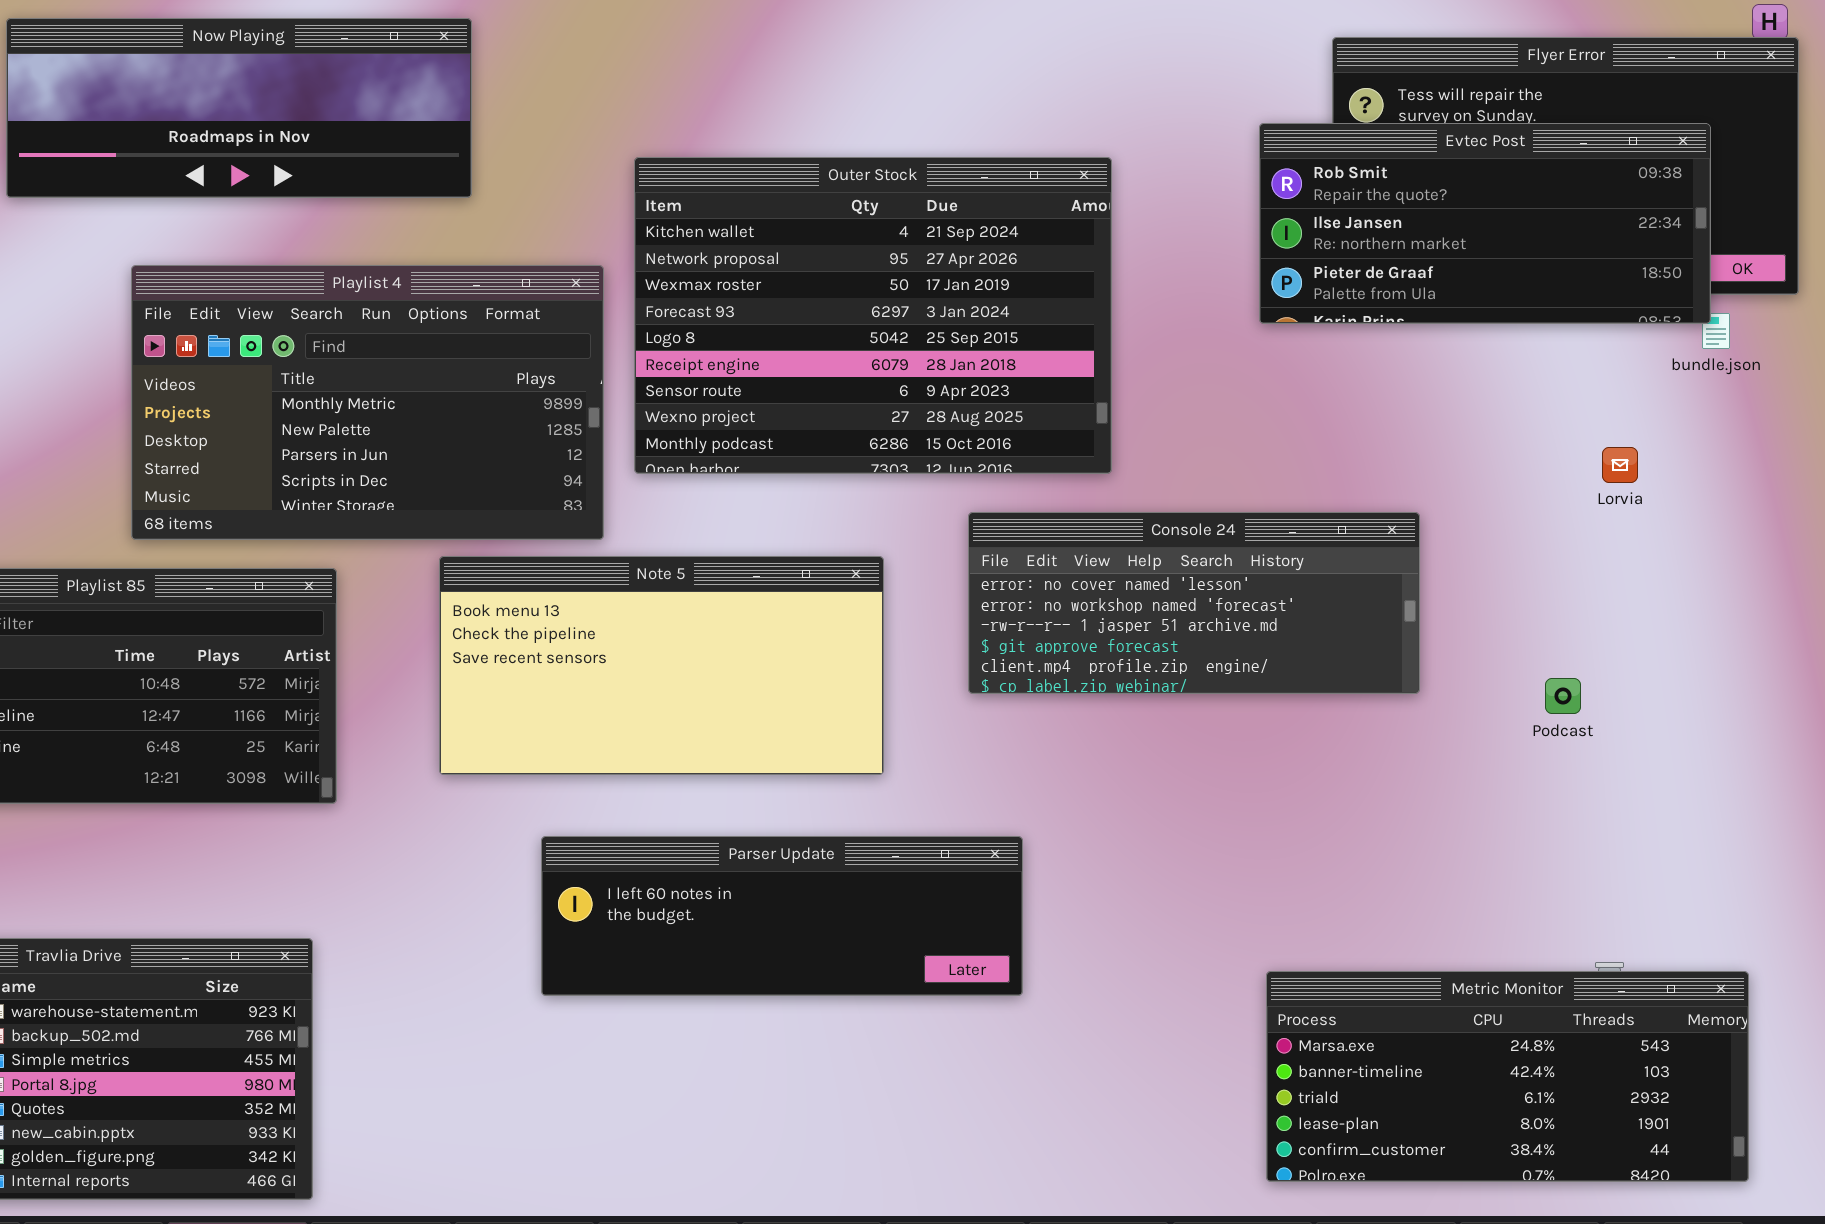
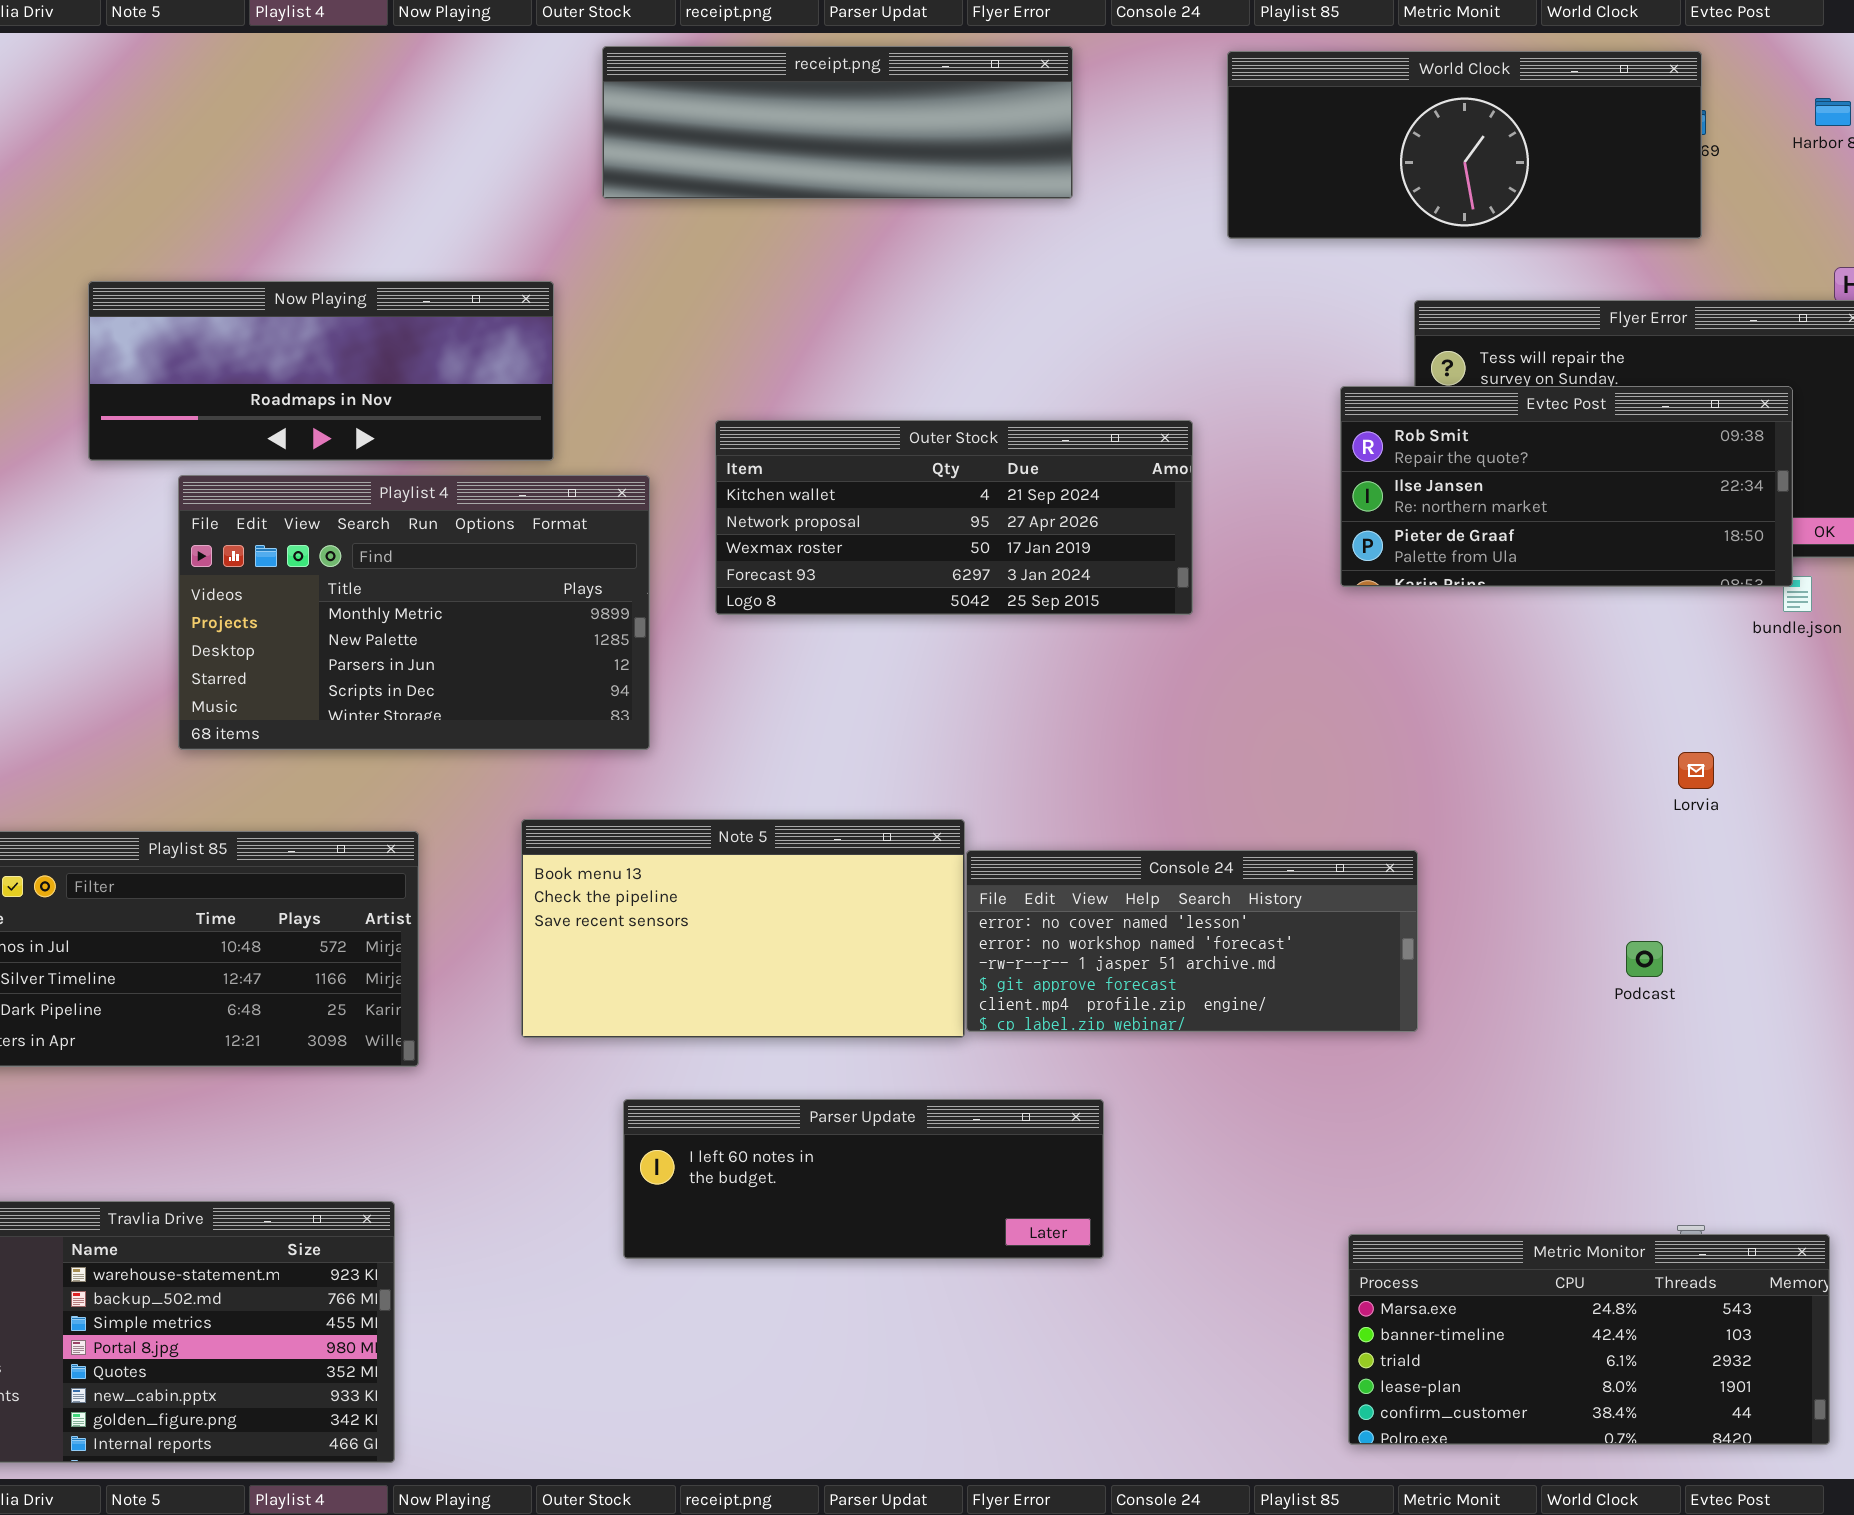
Outer Stock: [634,157,1112,474] -> [715,420,1193,615], resized
Playlist 4: [131,265,604,540] -> [178,475,650,750], moved
Lorvia: [1602,447,1638,483] -> [1678,752,1714,789], moved
Console 24: [968,512,1420,694] -> [966,850,1418,1032], moved

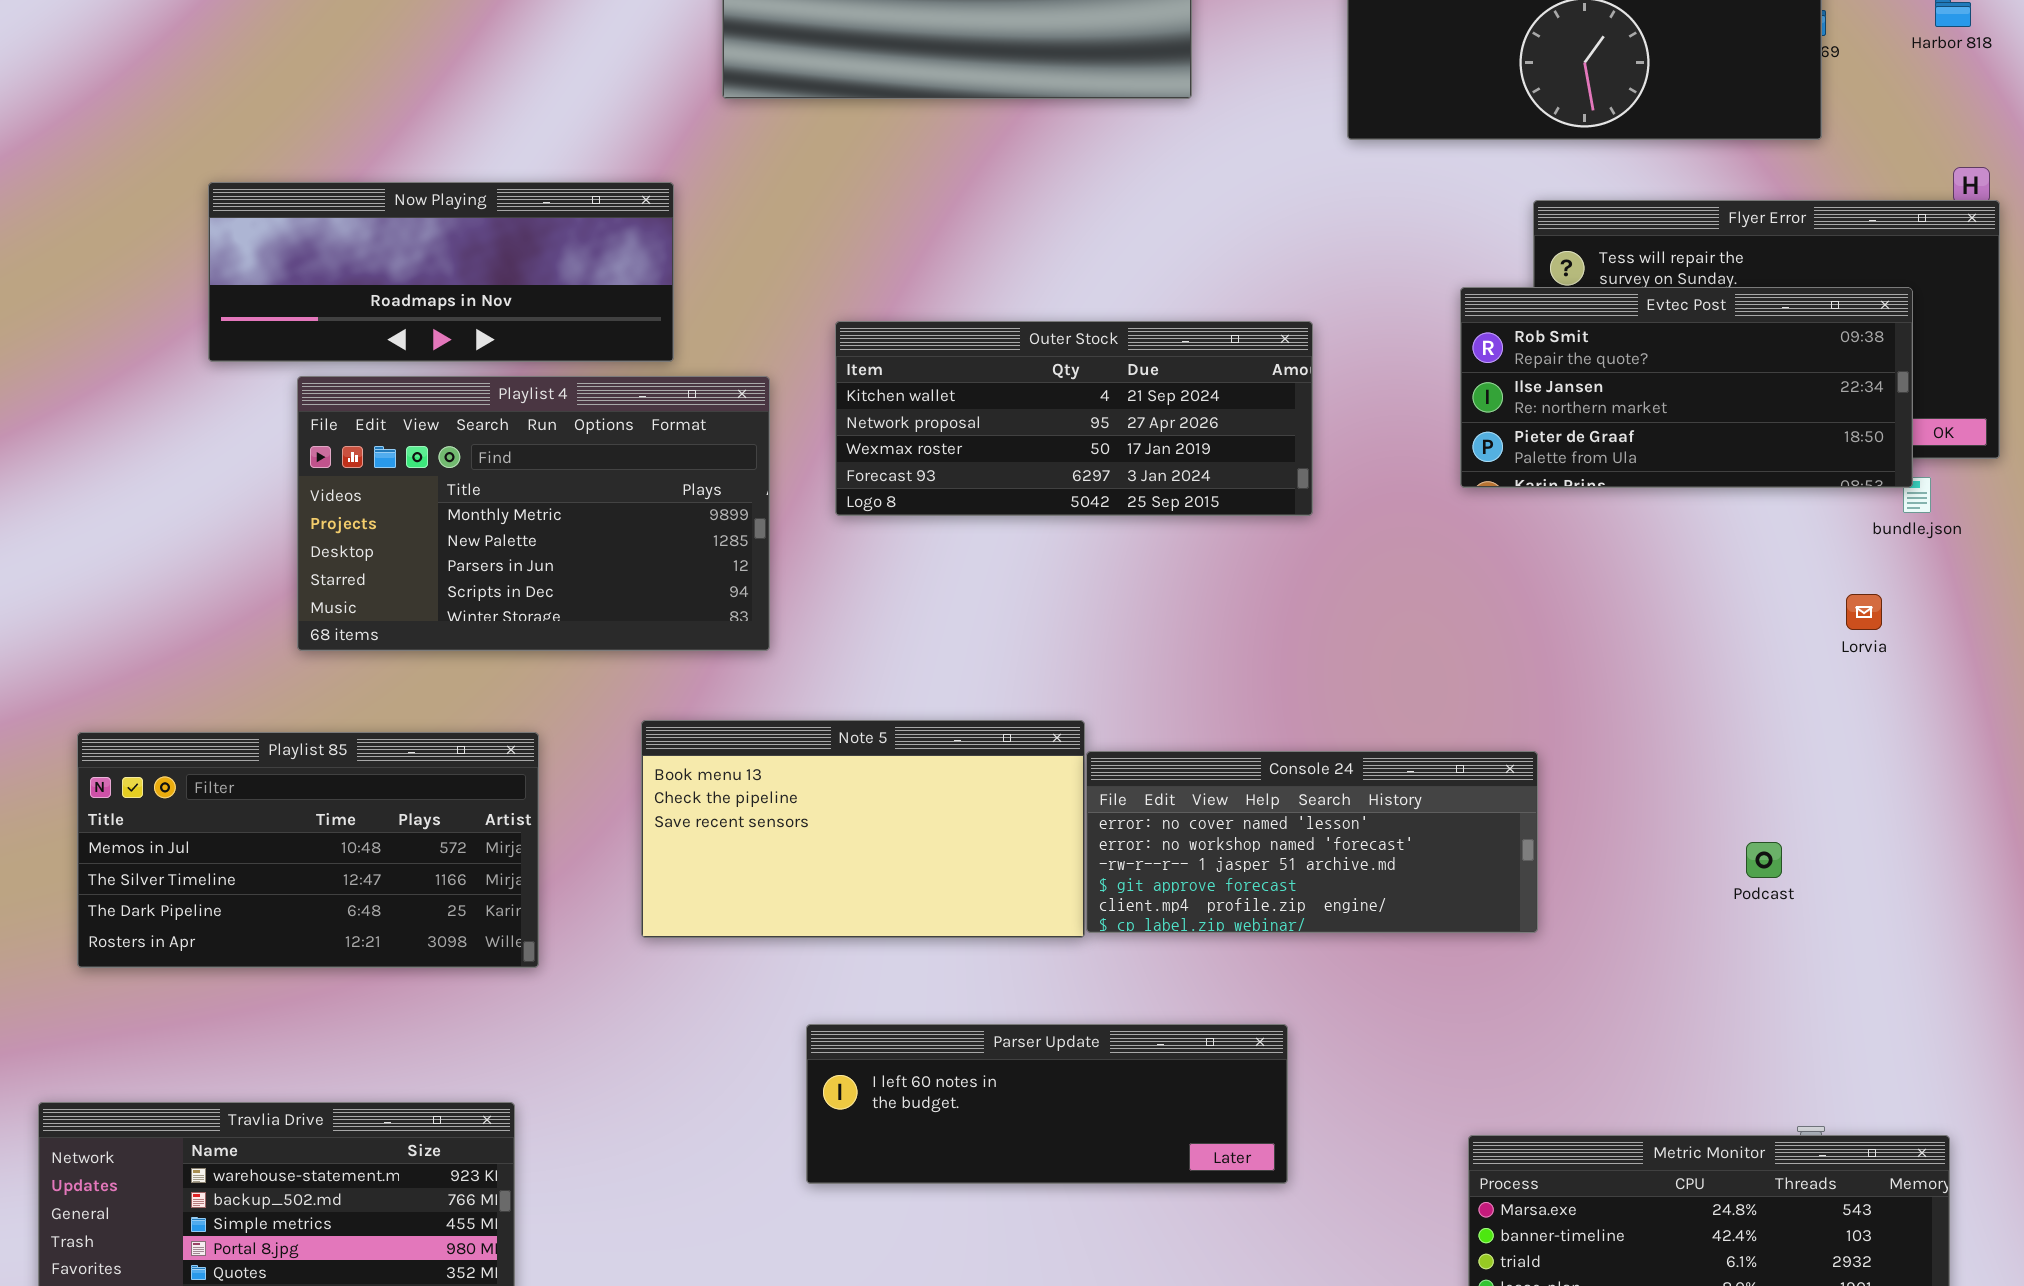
Lorvia: [1678,752,1714,789] -> [1846,594,1882,630], moved
Parser Update: [623,1099,1104,1259] -> [806,1024,1288,1184], moved

